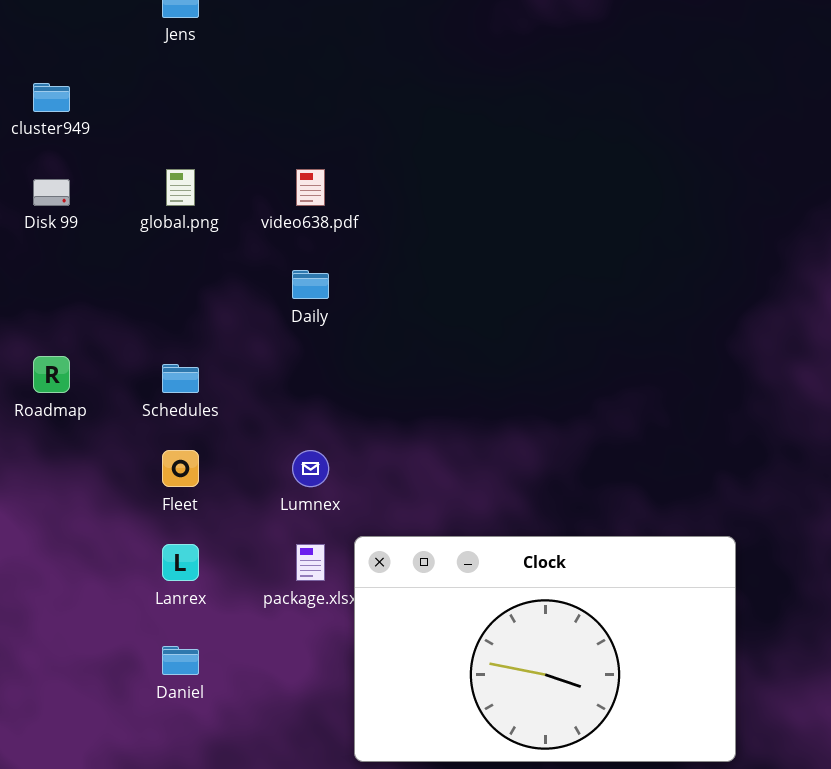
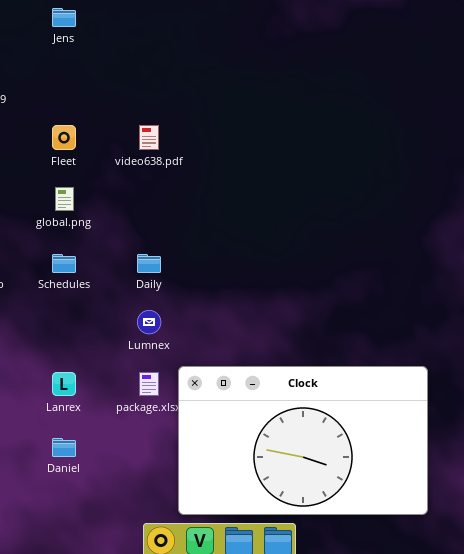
global.png: [166,169,195,206] -> [55,187,74,211], moved
Daily: [292,270,329,299] -> [137,254,161,273], moved
Fleet: [162,450,199,487] -> [52,125,76,150], moved

